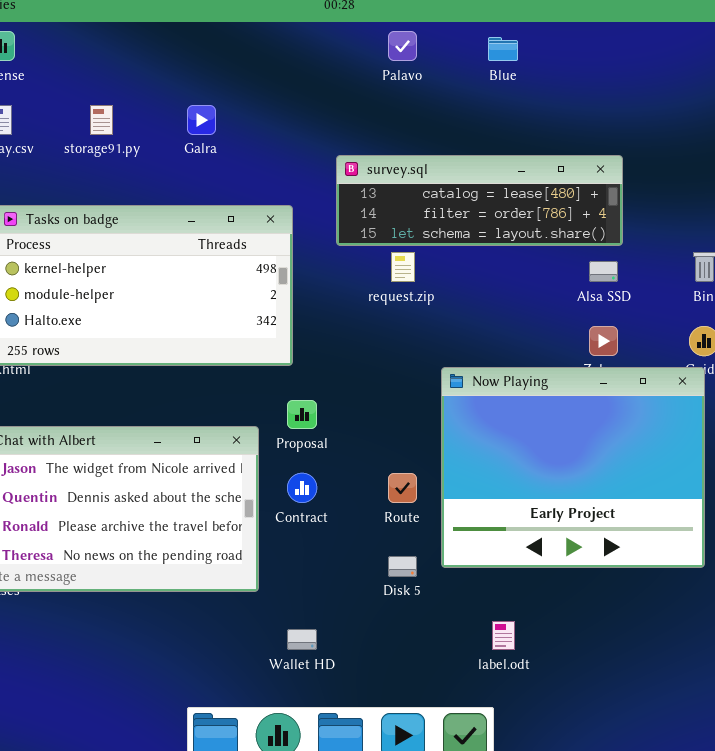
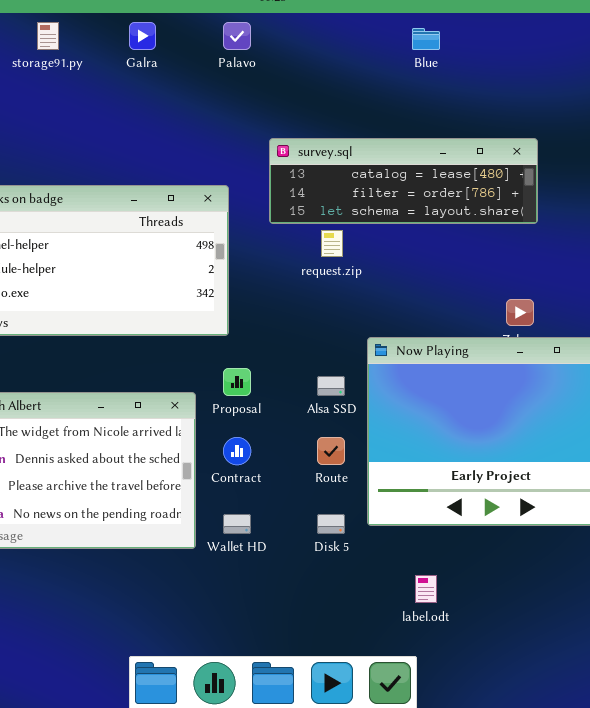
Palavo: [388,31,417,61] -> [223,22,251,50], moved
storage91.py: [90,105,113,135] -> [37,22,59,50], moved
Galra: [187,105,216,135] -> [129,22,156,50], moved
Alsa SSD: [589,261,618,282] -> [317,376,345,396], moved
Wallet HD: [287,629,317,650] -> [223,514,251,534], moved

